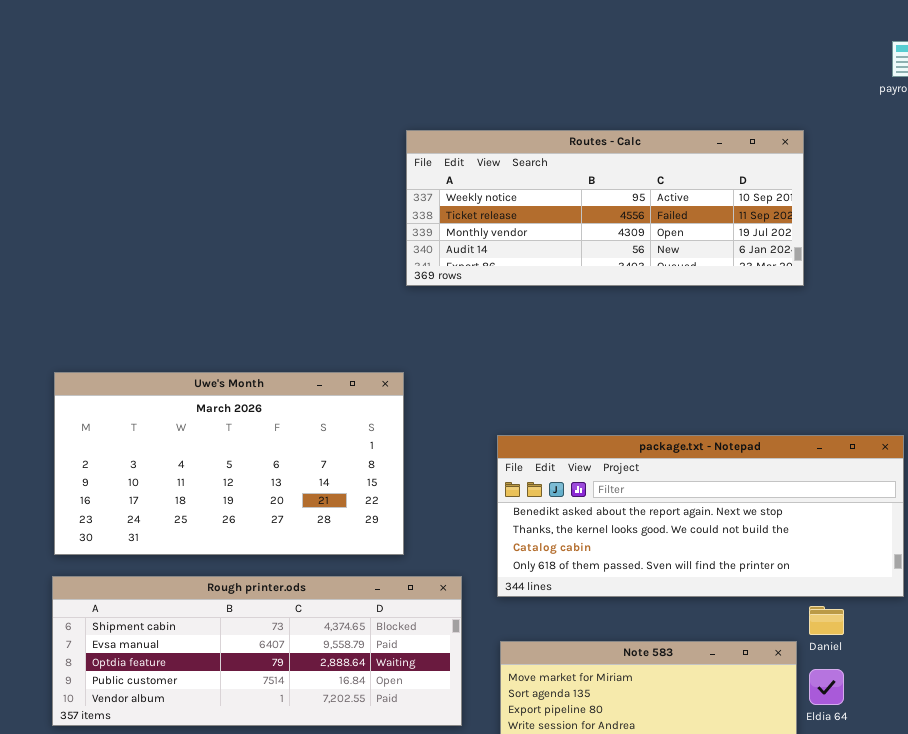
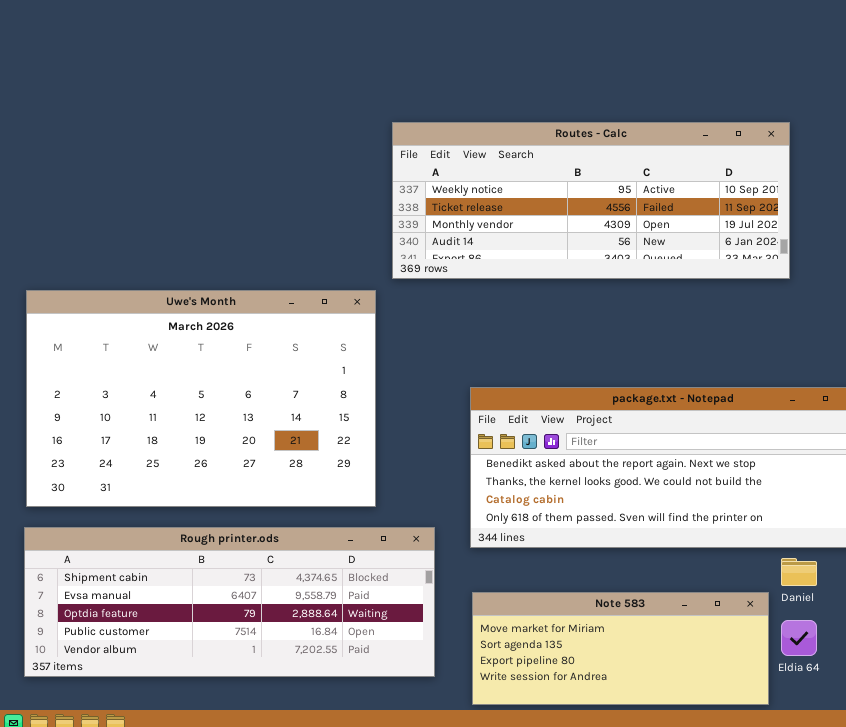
Routes - Calc: [406,130,804,286] -> [392,122,790,279], moved
Uwe's Month: [54,372,404,555] -> [26,290,376,507], resized

